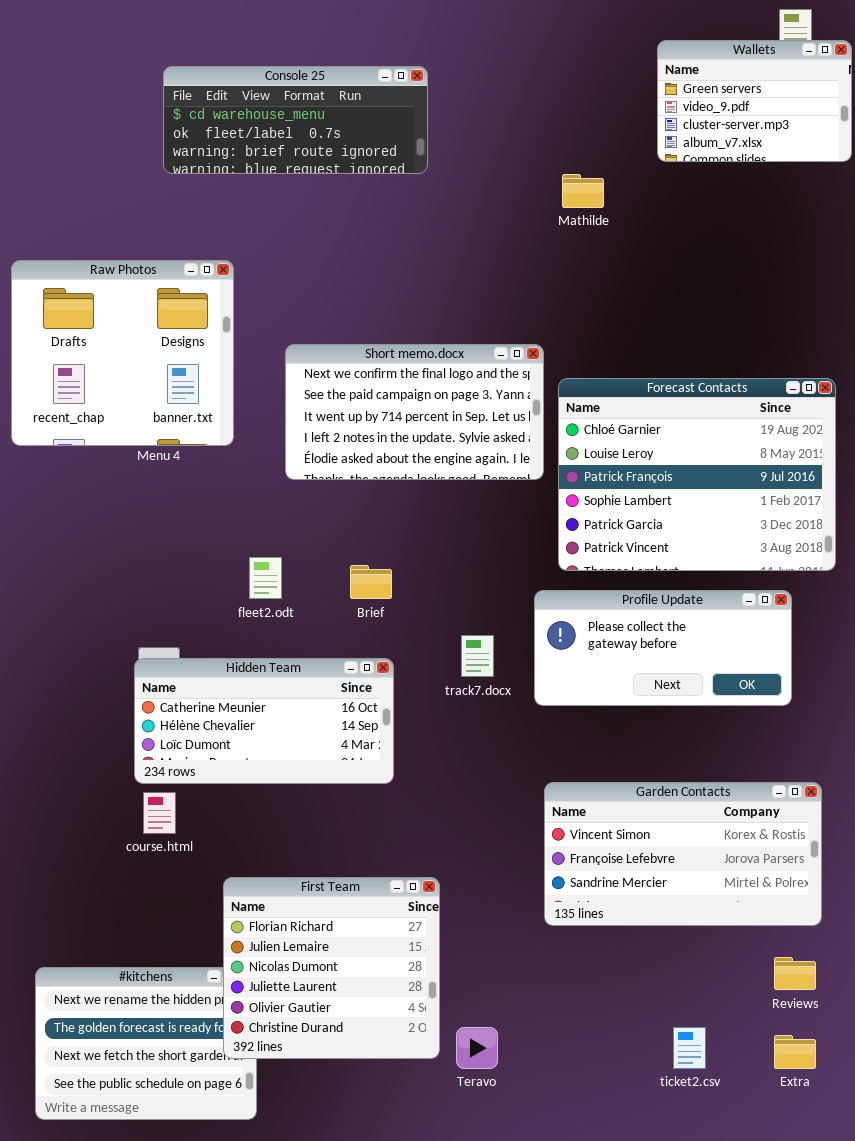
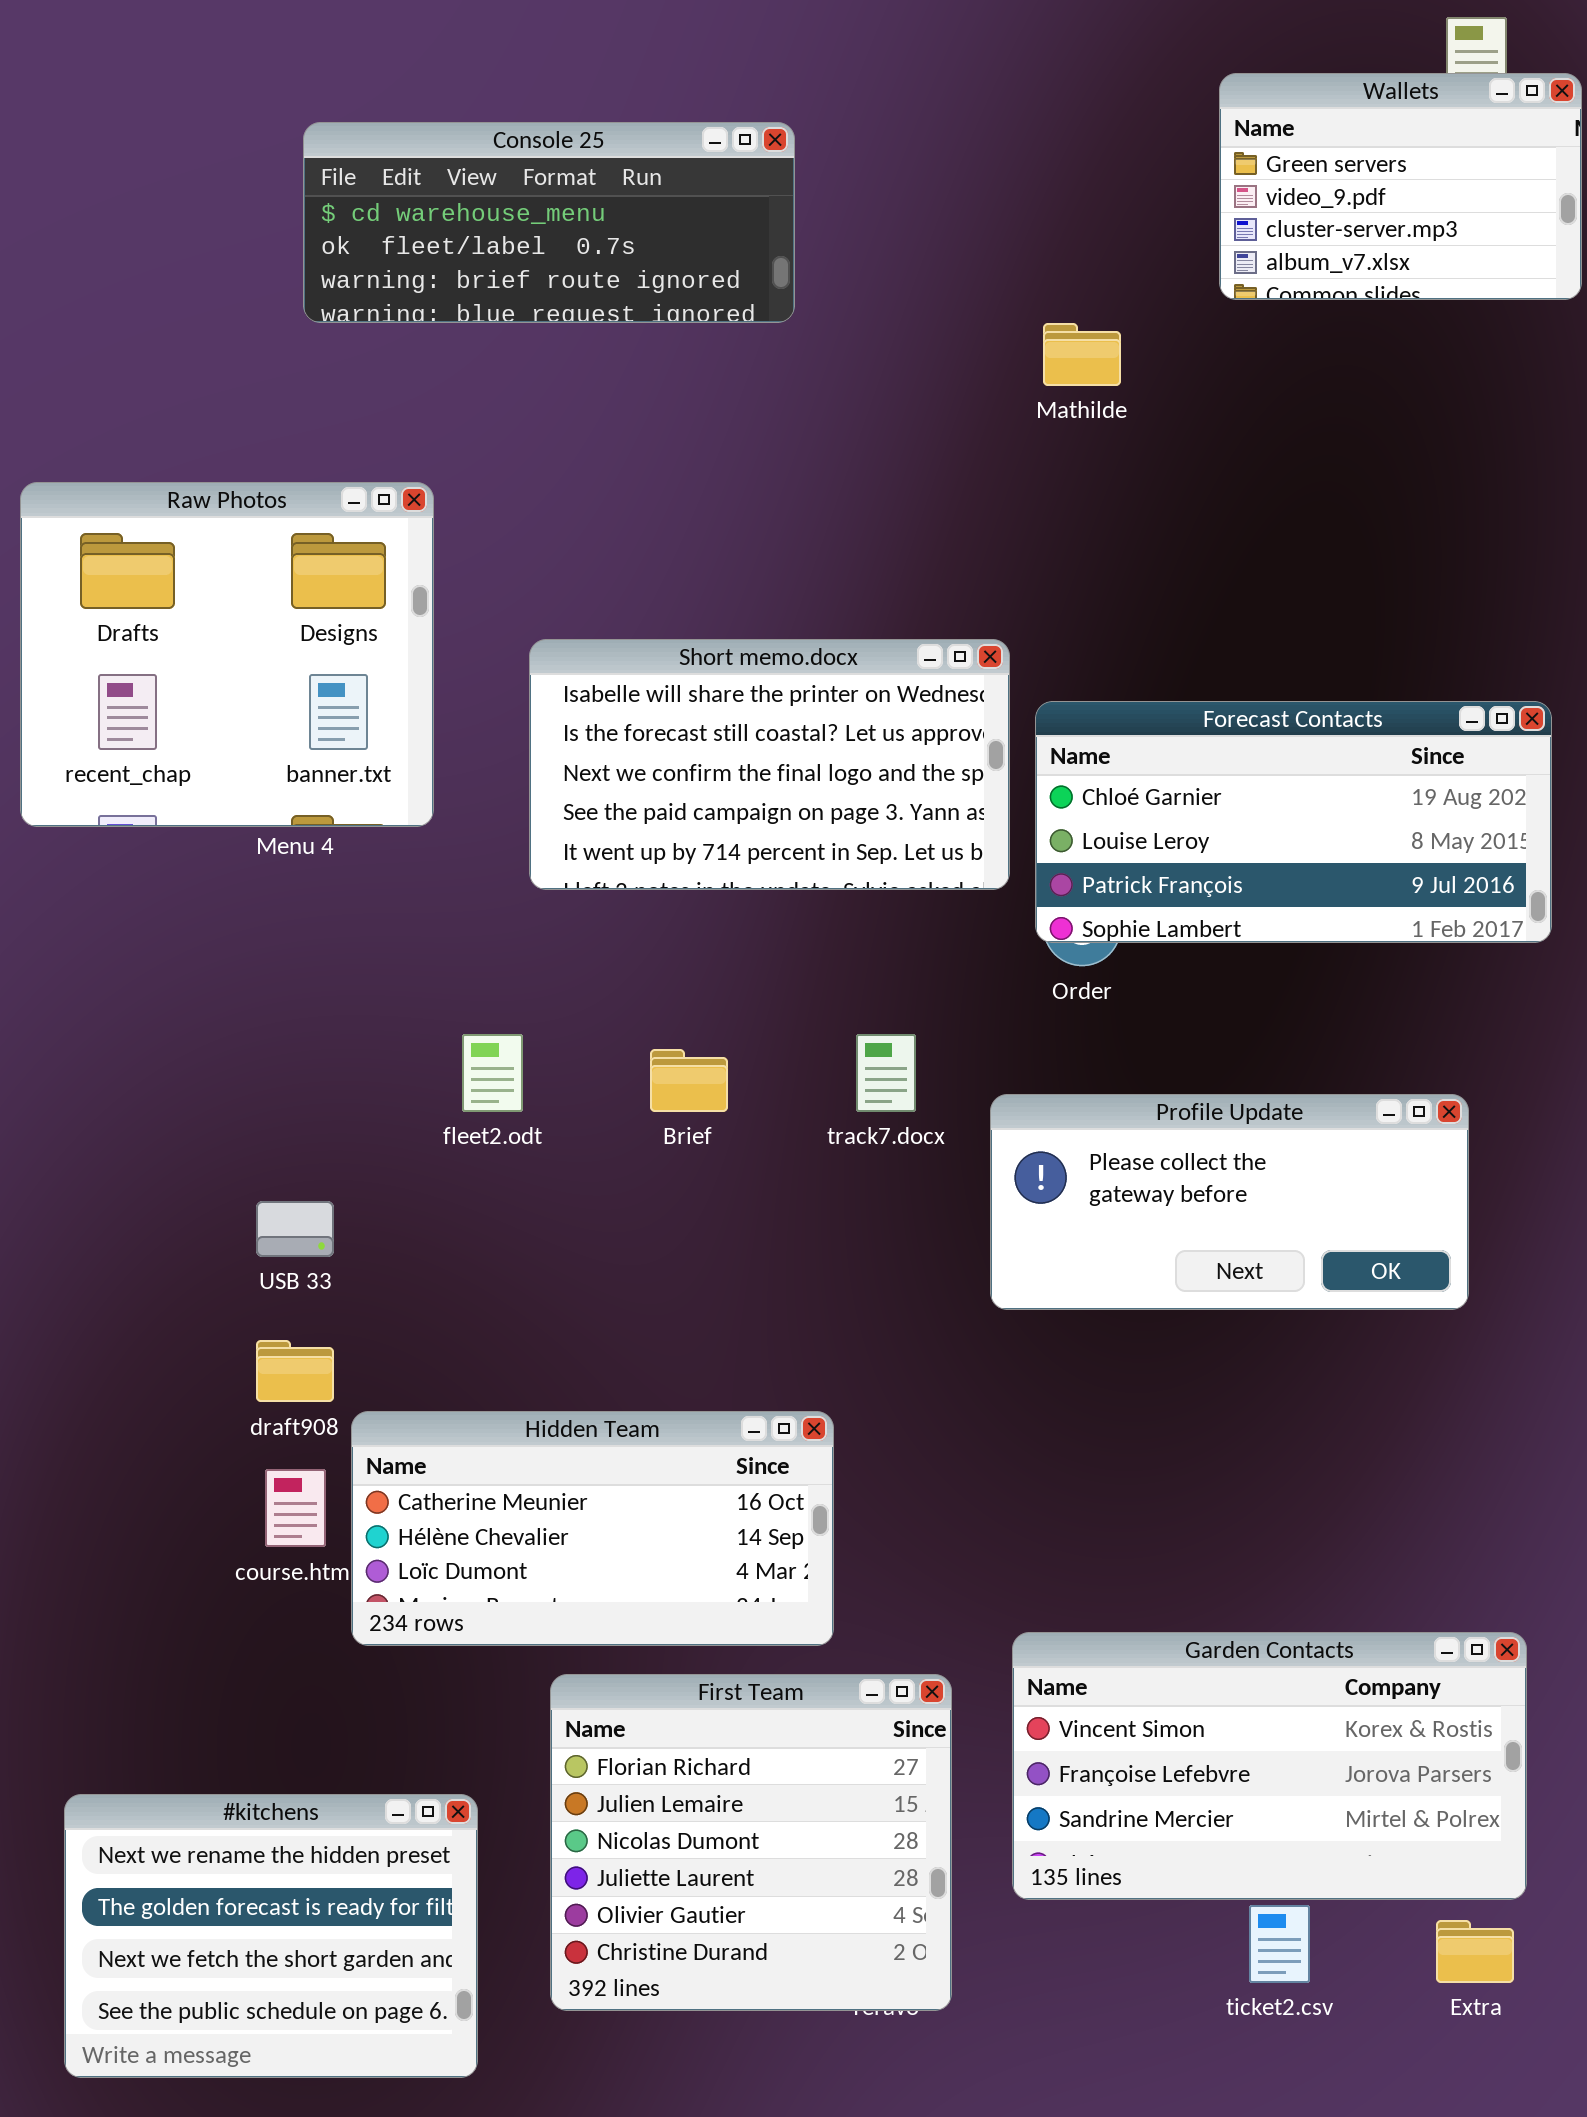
Short memo.docx: [285,344,544,480] -> [529,639,1010,890], scrolled up 2 rows
Forecast Contacts: [558,378,836,571] -> [1035,701,1552,943], resized
track7.docx: [461,635,494,677] -> [856,1034,916,1112], moved
Hidden Team: [134,658,394,784] -> [351,1411,834,1646], moved
Garden Contacts: [544,782,822,926] -> [1012,1632,1527,1900], moved
First Team: [223,877,440,1059] -> [550,1674,952,2011], moved

